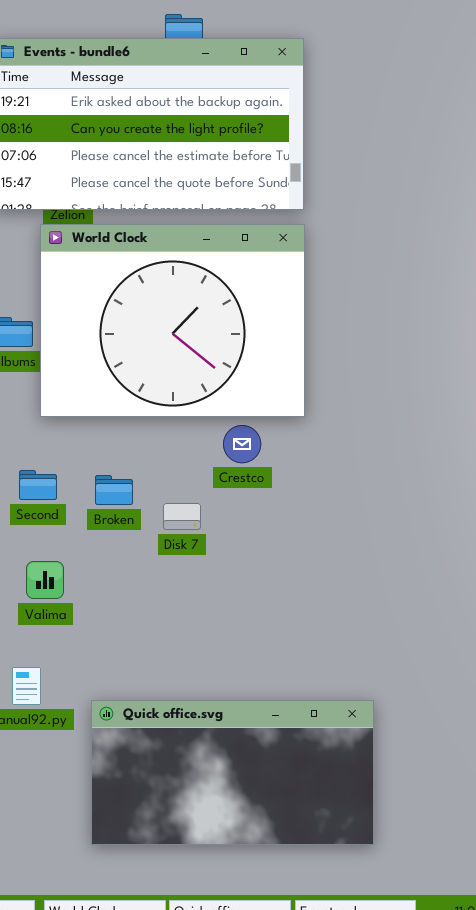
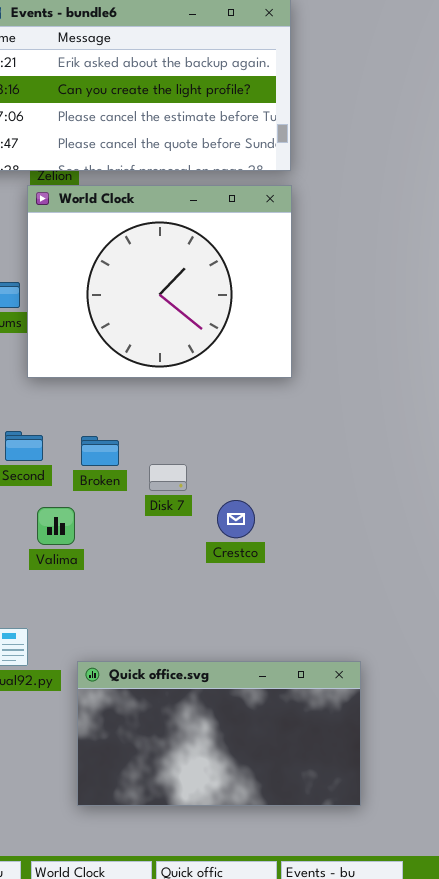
Crestco: [223,425,261,463] -> [217,500,255,538], moved
Valima: [26,561,64,599] -> [37,507,75,545], moved

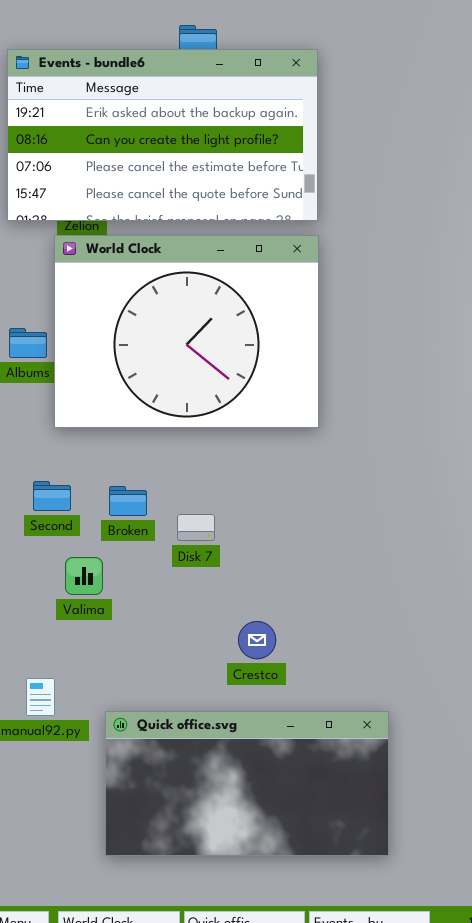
Crestco: [217,500,255,538] -> [238,621,276,659], moved

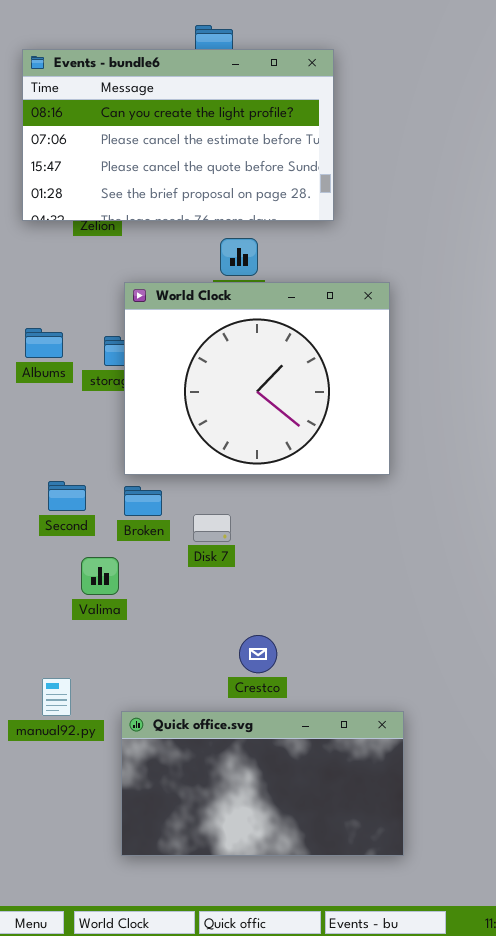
Events - bundle6: [7,49,318,221] -> [22,49,334,221], scrolled down 1 row
World Clock: [54,235,319,428] -> [124,282,390,475], moved
Crestco: [238,621,276,659] -> [239,635,277,673], moved

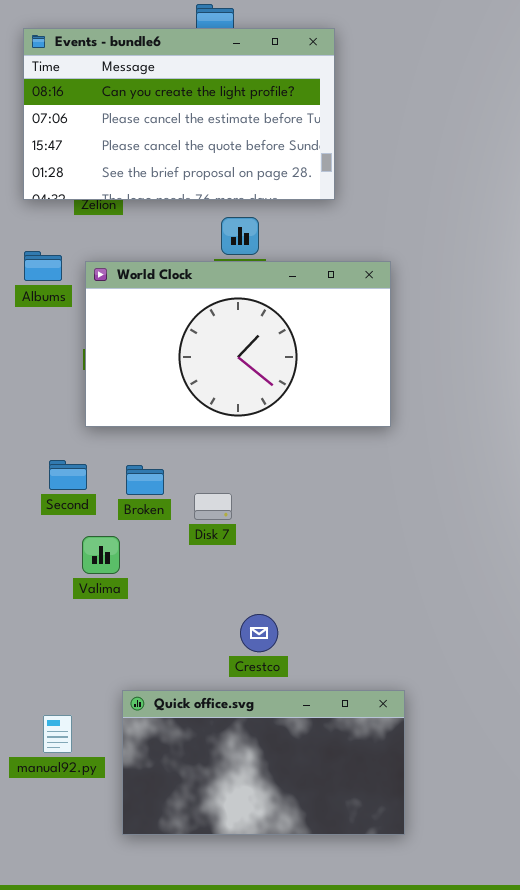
World Clock: [124,282,390,475] -> [85,261,391,427], resized
Albums: [25,328,63,358] -> [24,251,62,281], moved
manual92.py: [42,678,71,716] -> [43,715,72,753], moved

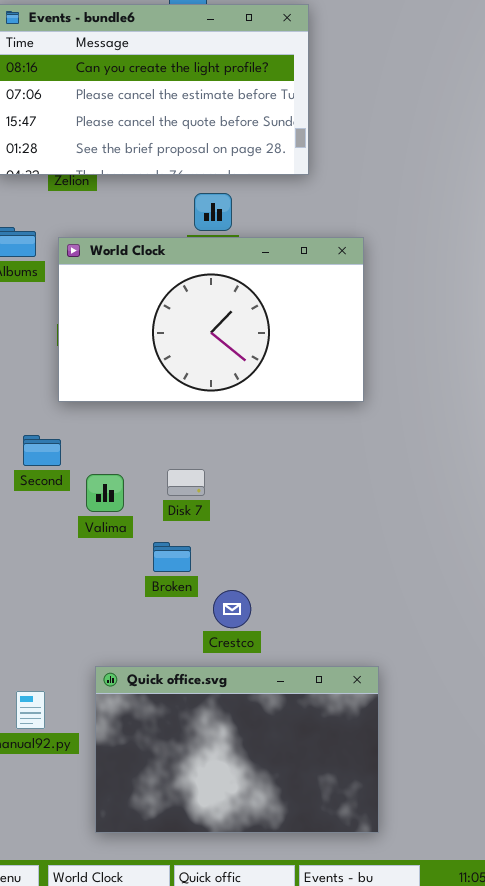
Broken: [126,465,164,495] -> [153,542,191,572], moved
Valima: [82,536,120,574] -> [86,474,124,512], moved
Quick office.svg: [122,690,405,835] -> [95,666,379,833], resized

